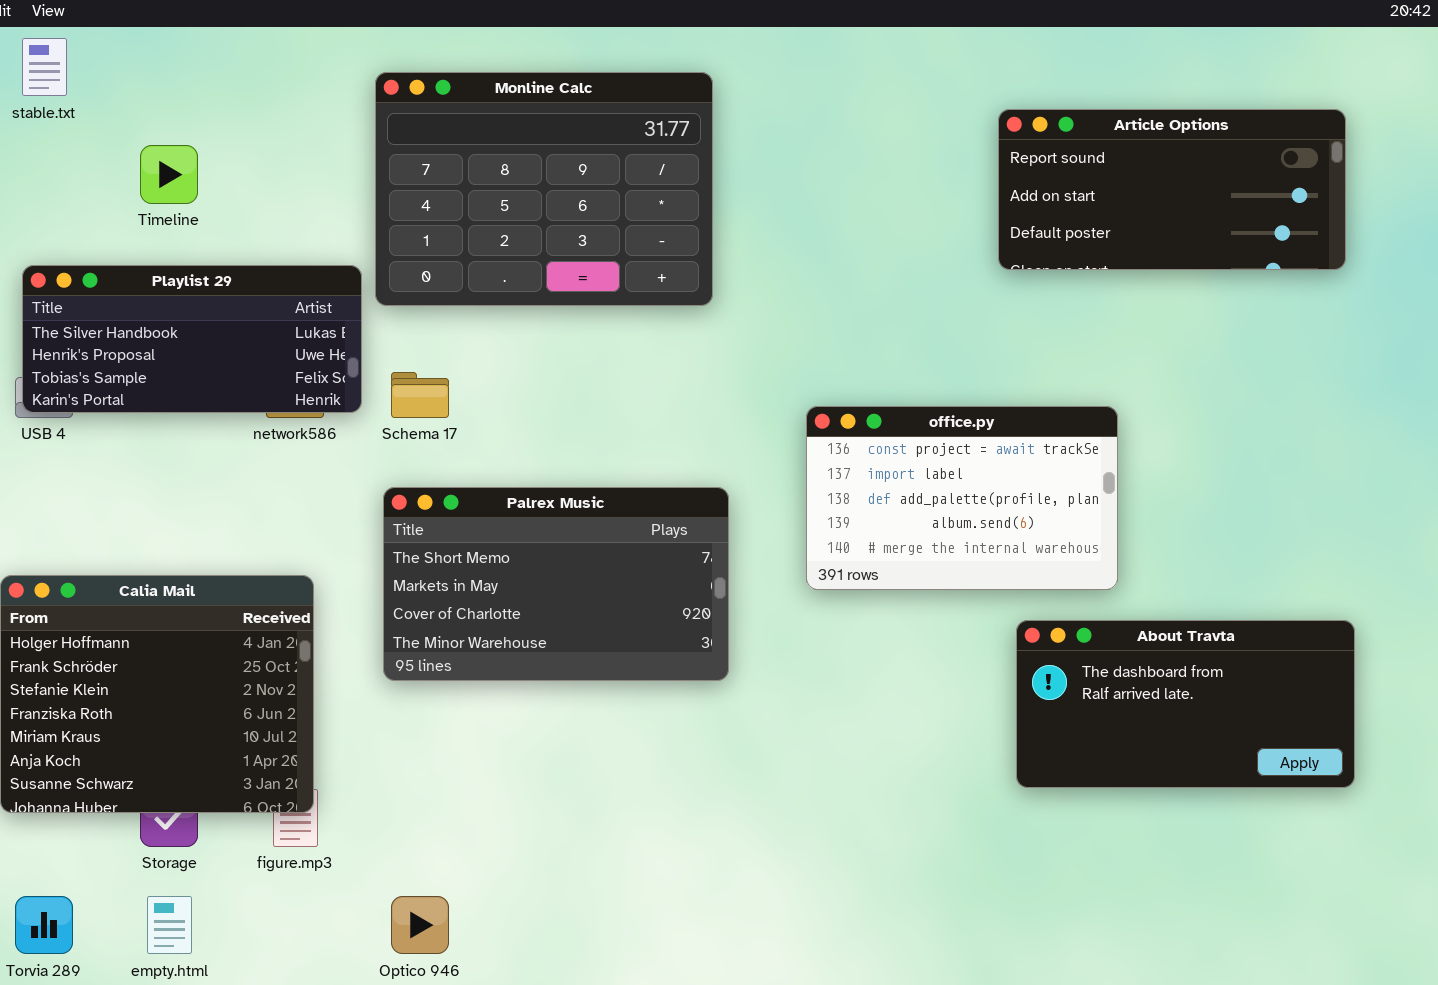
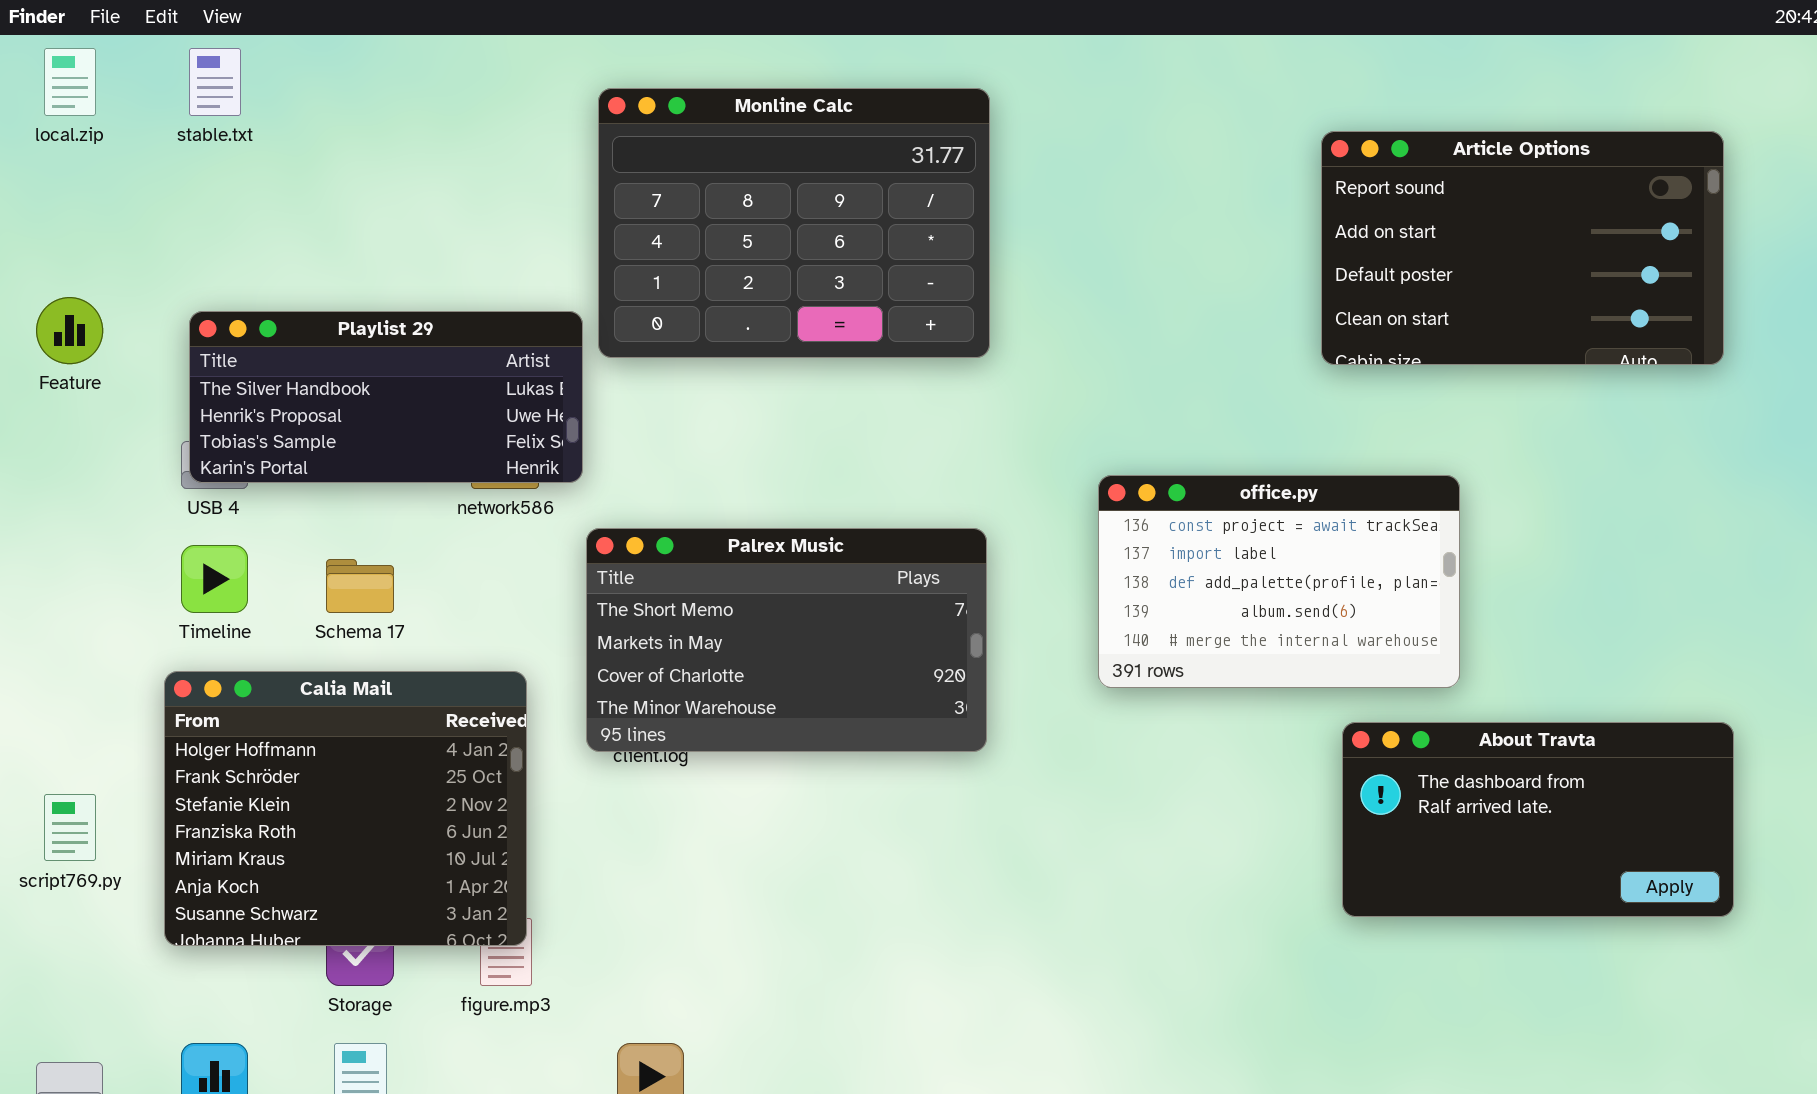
Article Options: [998,109,1346,270] -> [1321,131,1724,365], resized
Timeline: [140,145,198,204] -> [181,545,248,613], moved
Schema 17: [391,372,449,418] -> [326,559,394,613], moved
Palrex Music: [383,487,729,681] -> [586,528,987,752], moved

